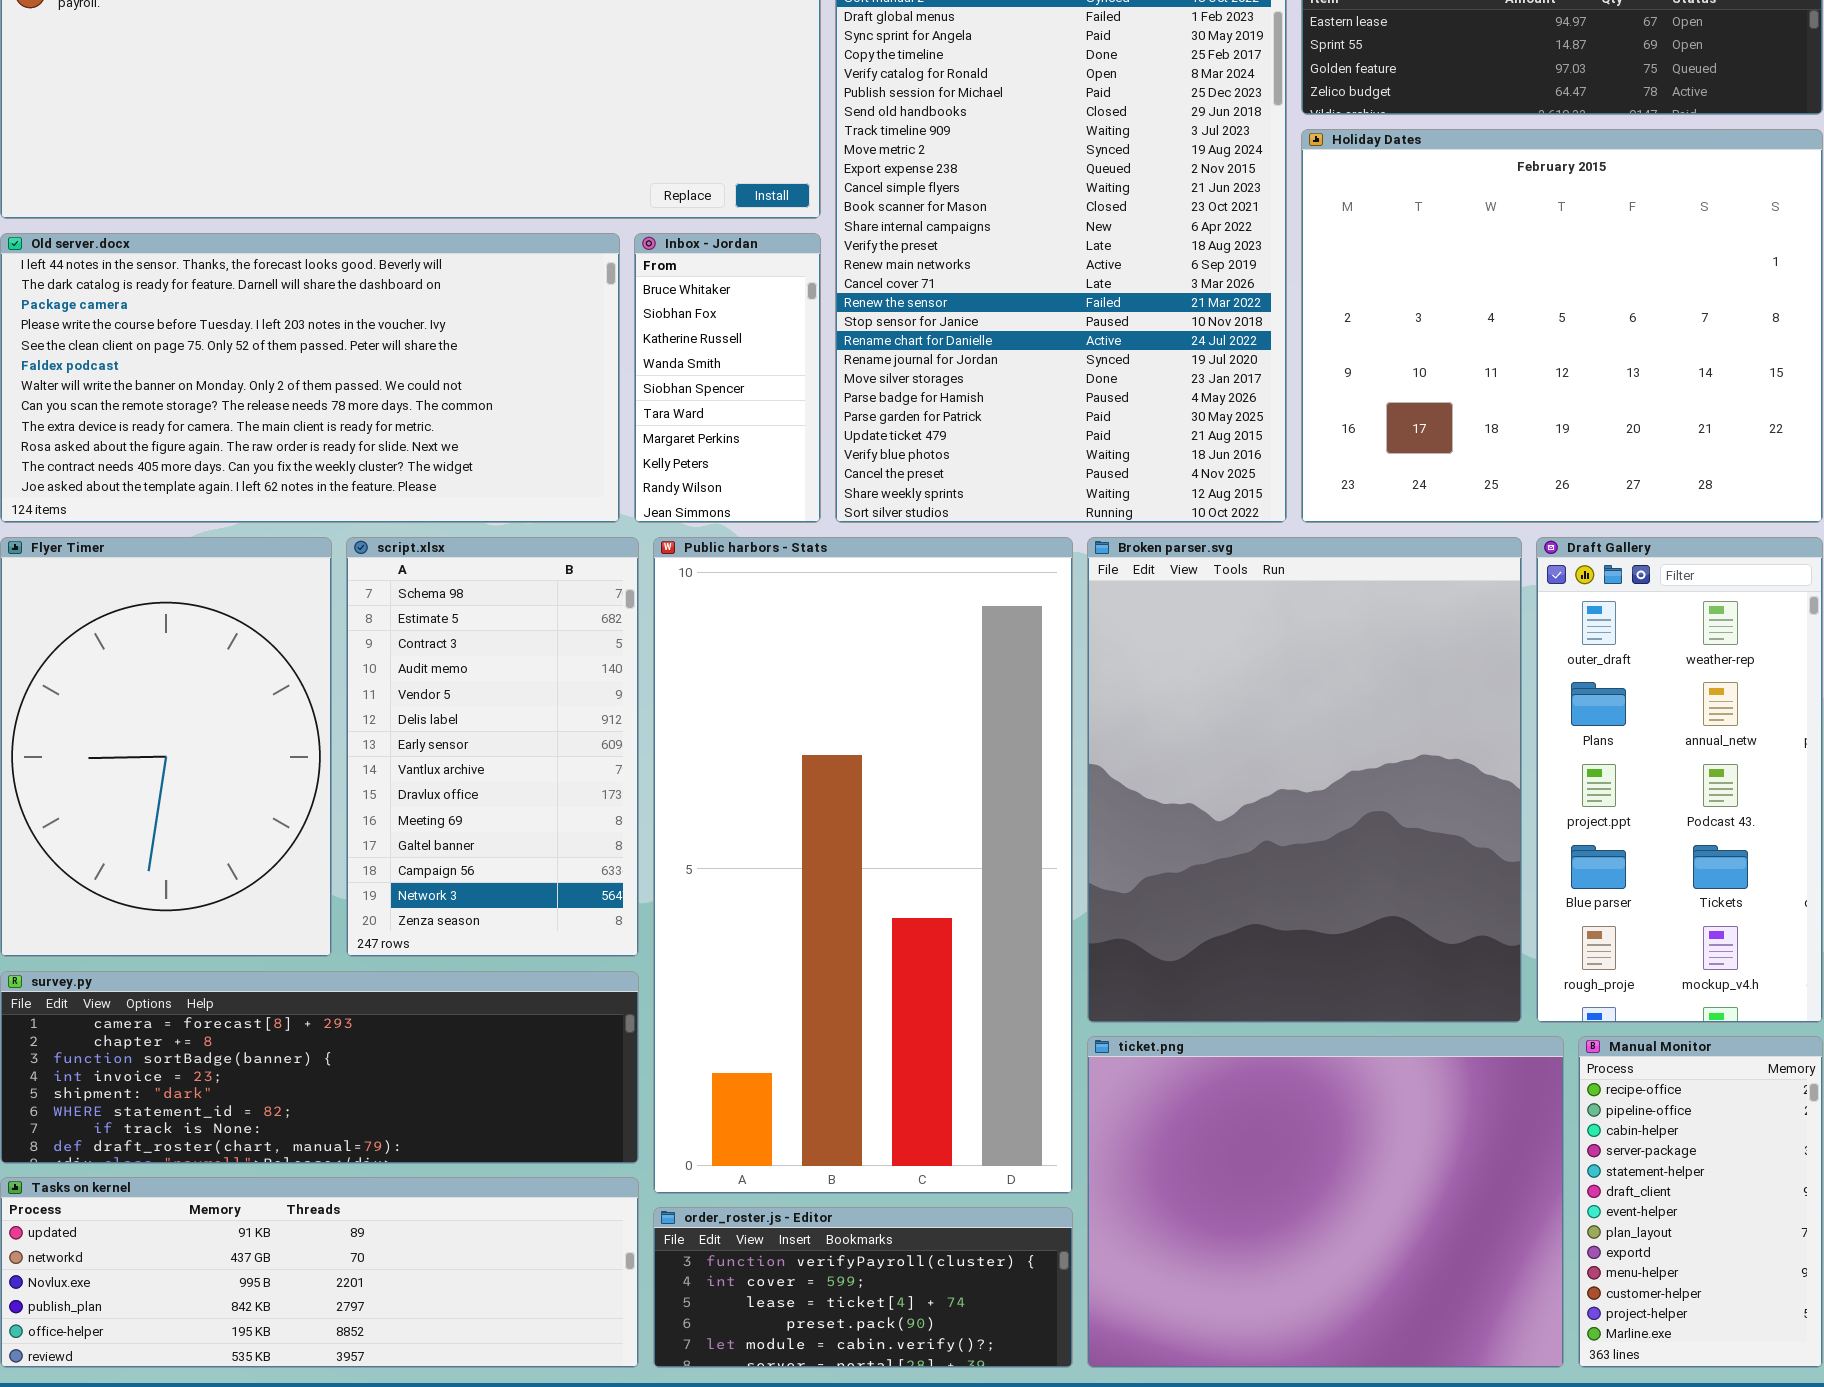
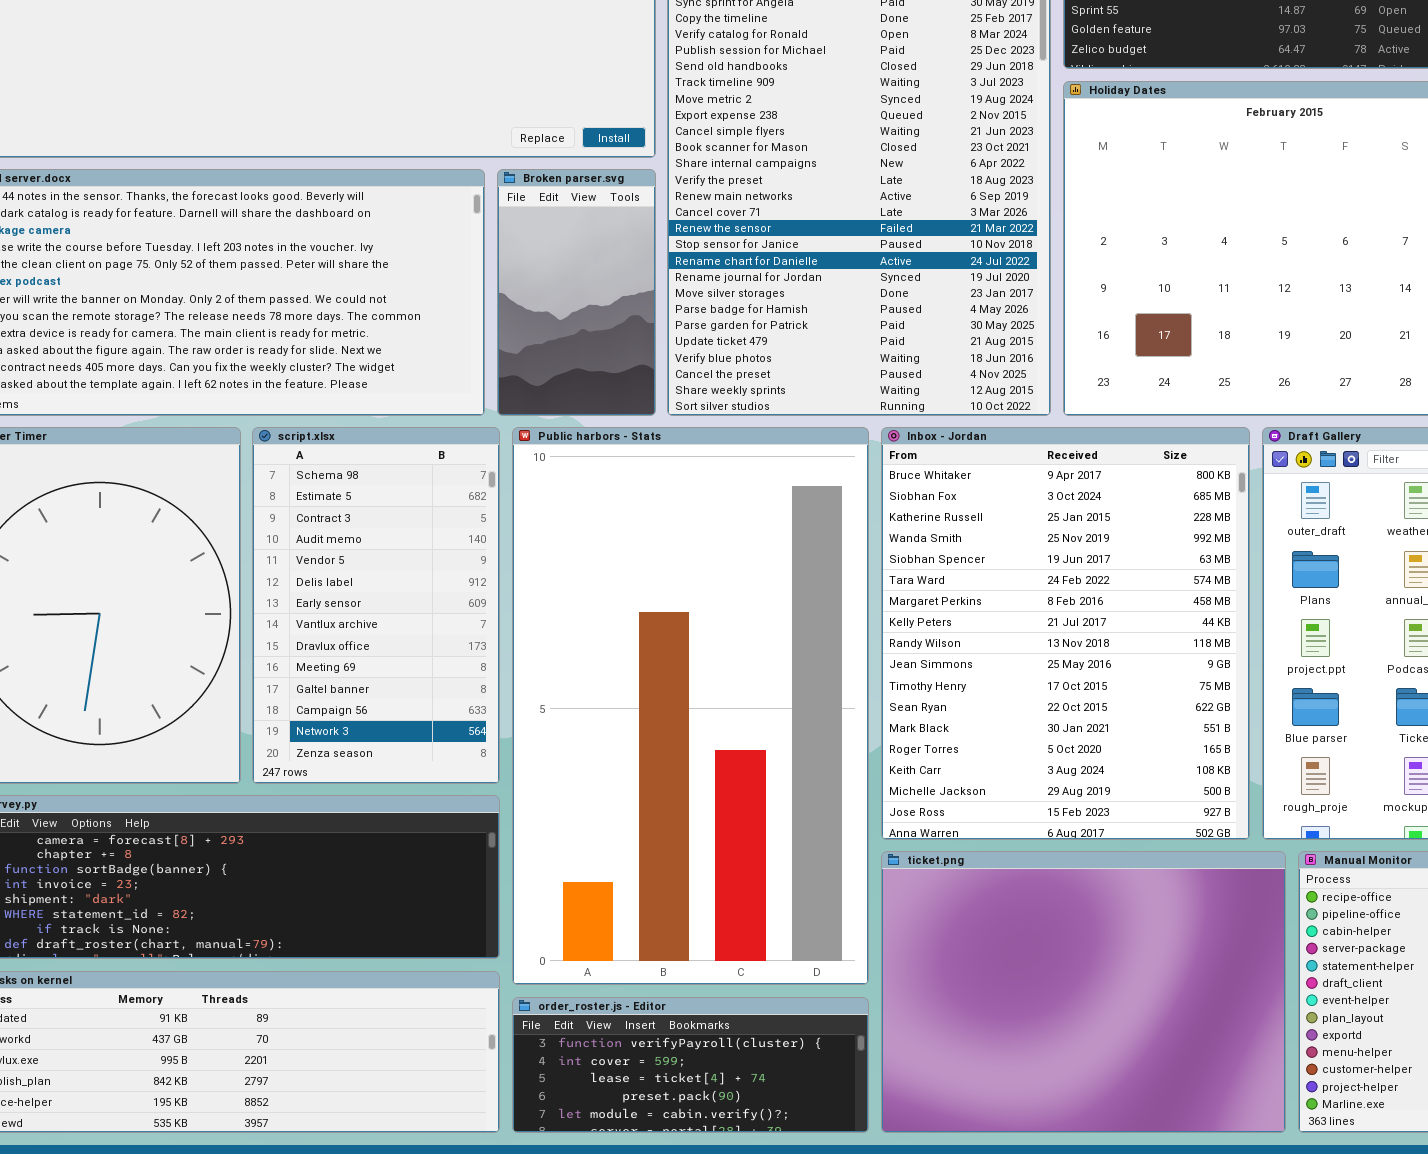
Inbox - Jordan: [634,233,821,523] -> [881,427,1250,840], moved, resized
Broken parser.svg: [1087,537,1522,1023] -> [497,169,656,416], moved, resized

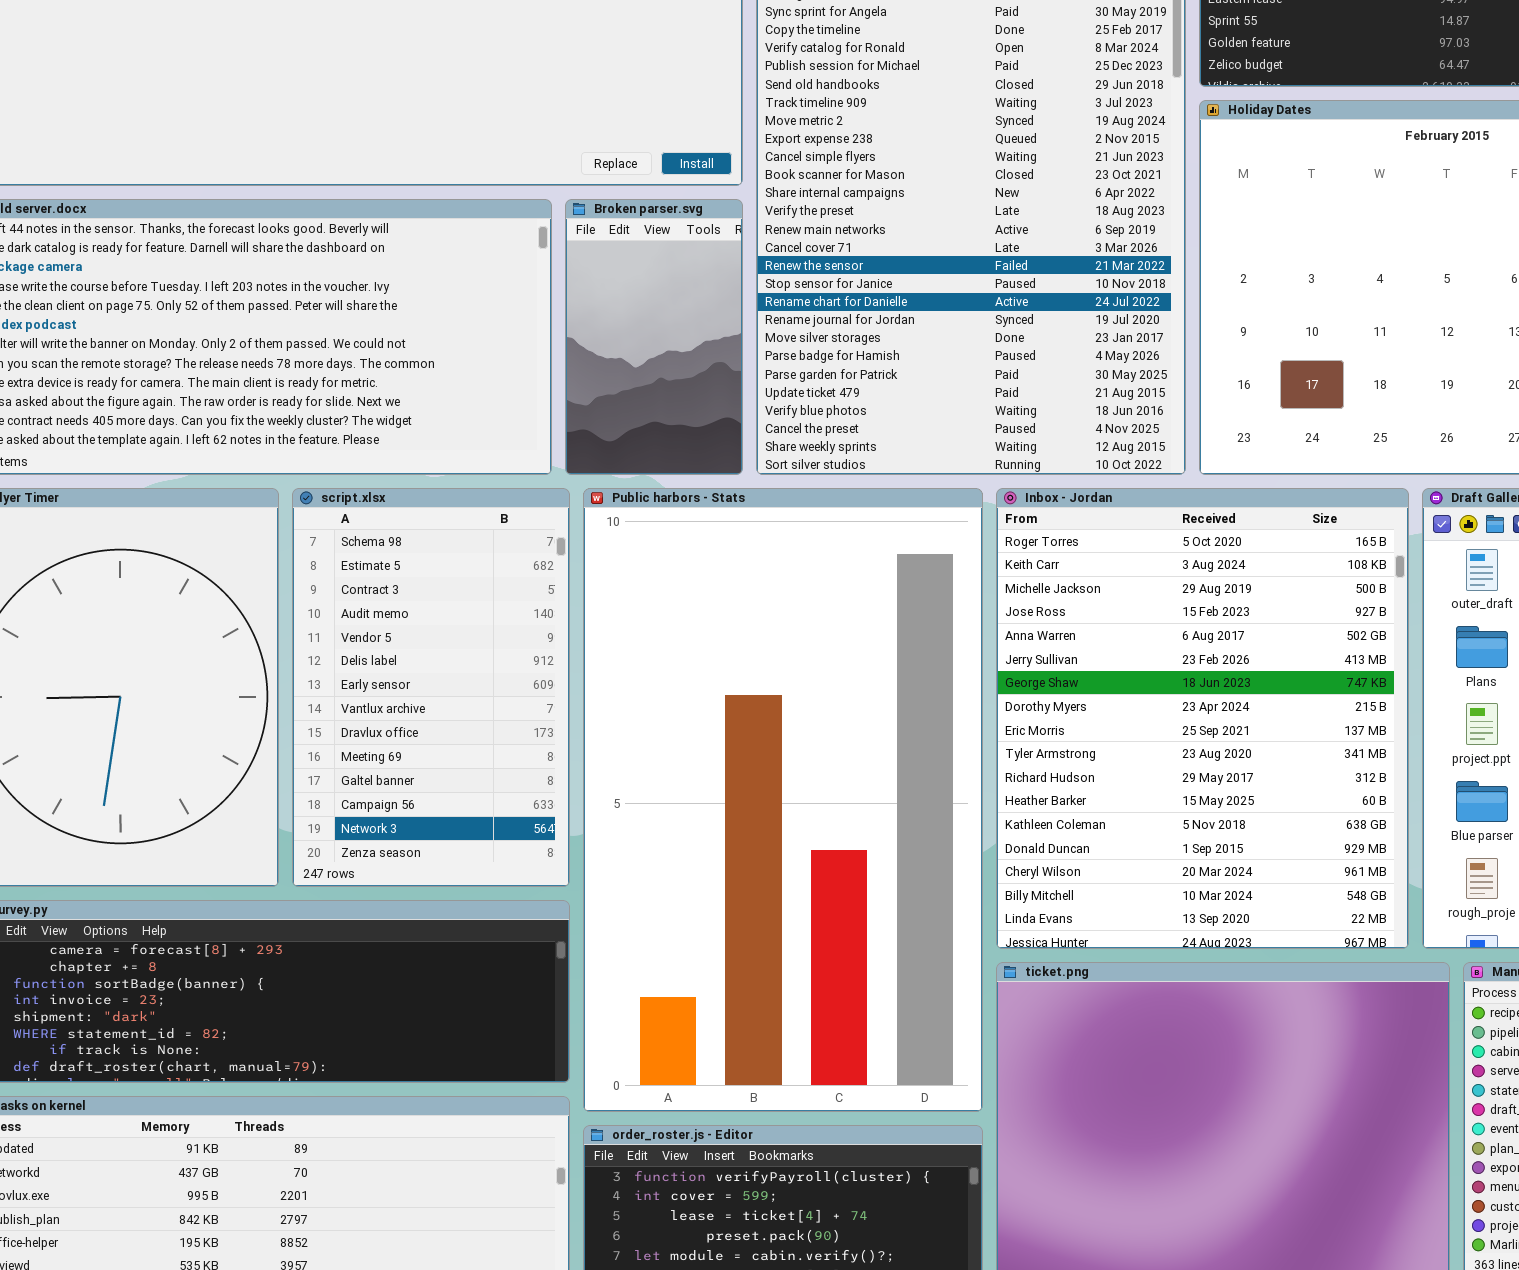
Inbox - Jordan: [881,427,1250,840] -> [996,488,1409,949], scrolled down 13 rows

